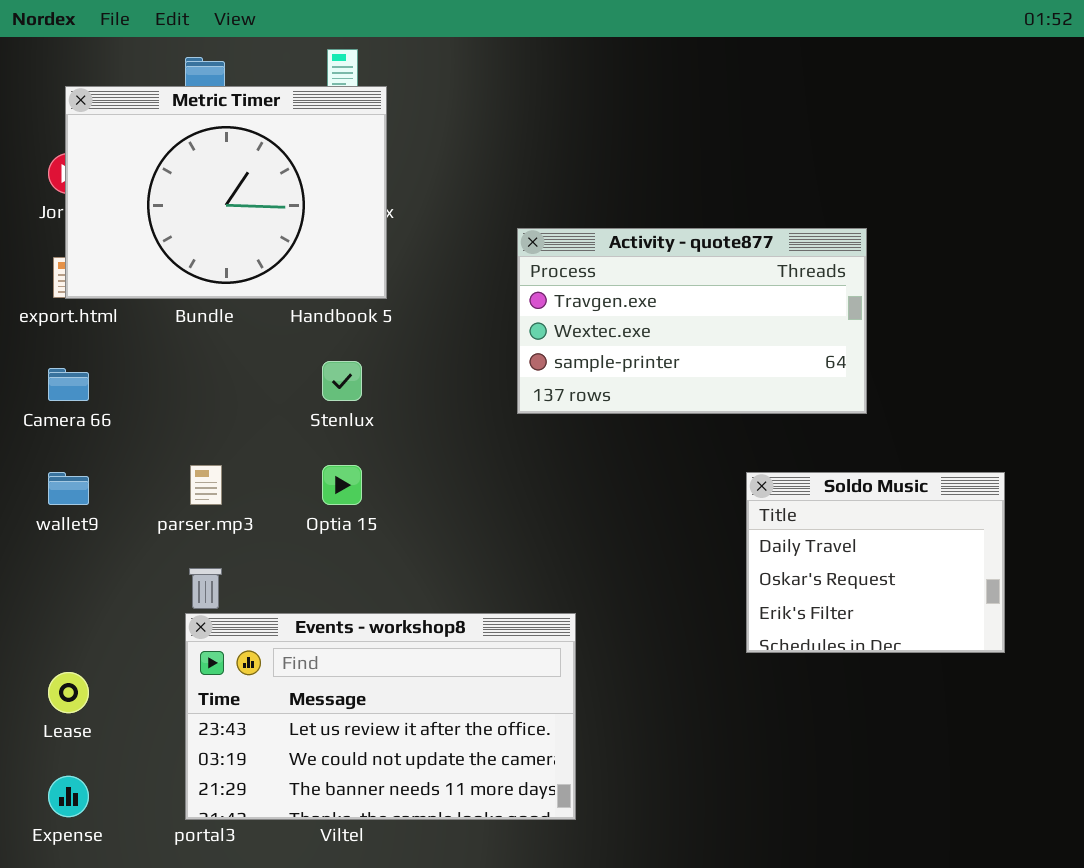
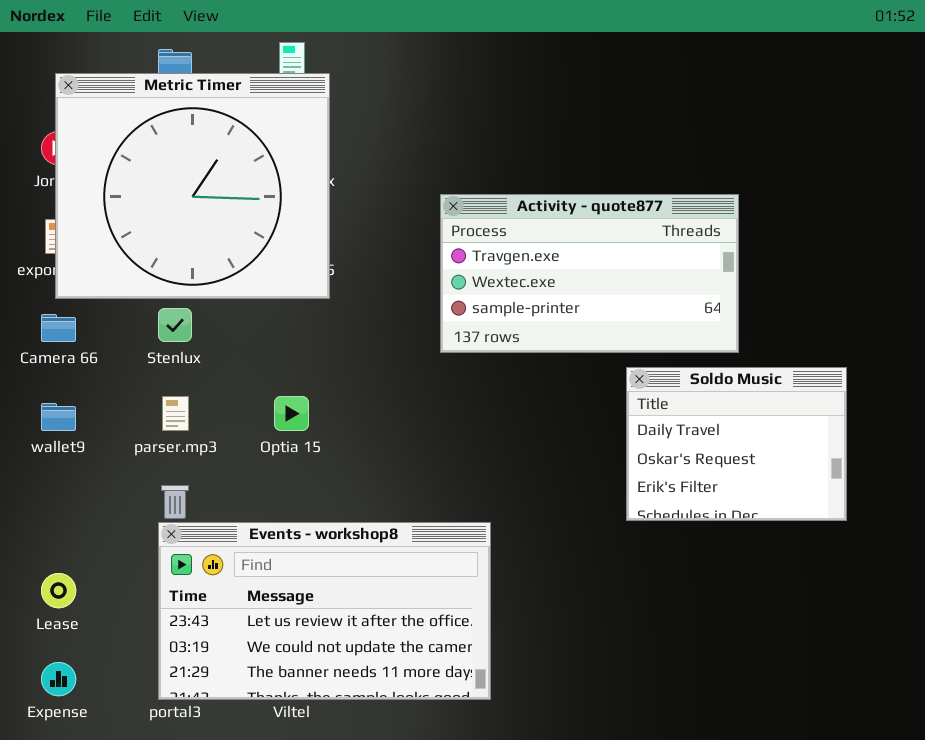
Metric Timer: [65,86,387,299] -> [55,73,330,299], resized
Stenlux: [322,361,362,401] -> [158,308,192,342], moved
Soldo Music: [746,472,1005,653] -> [626,367,847,521], moved

